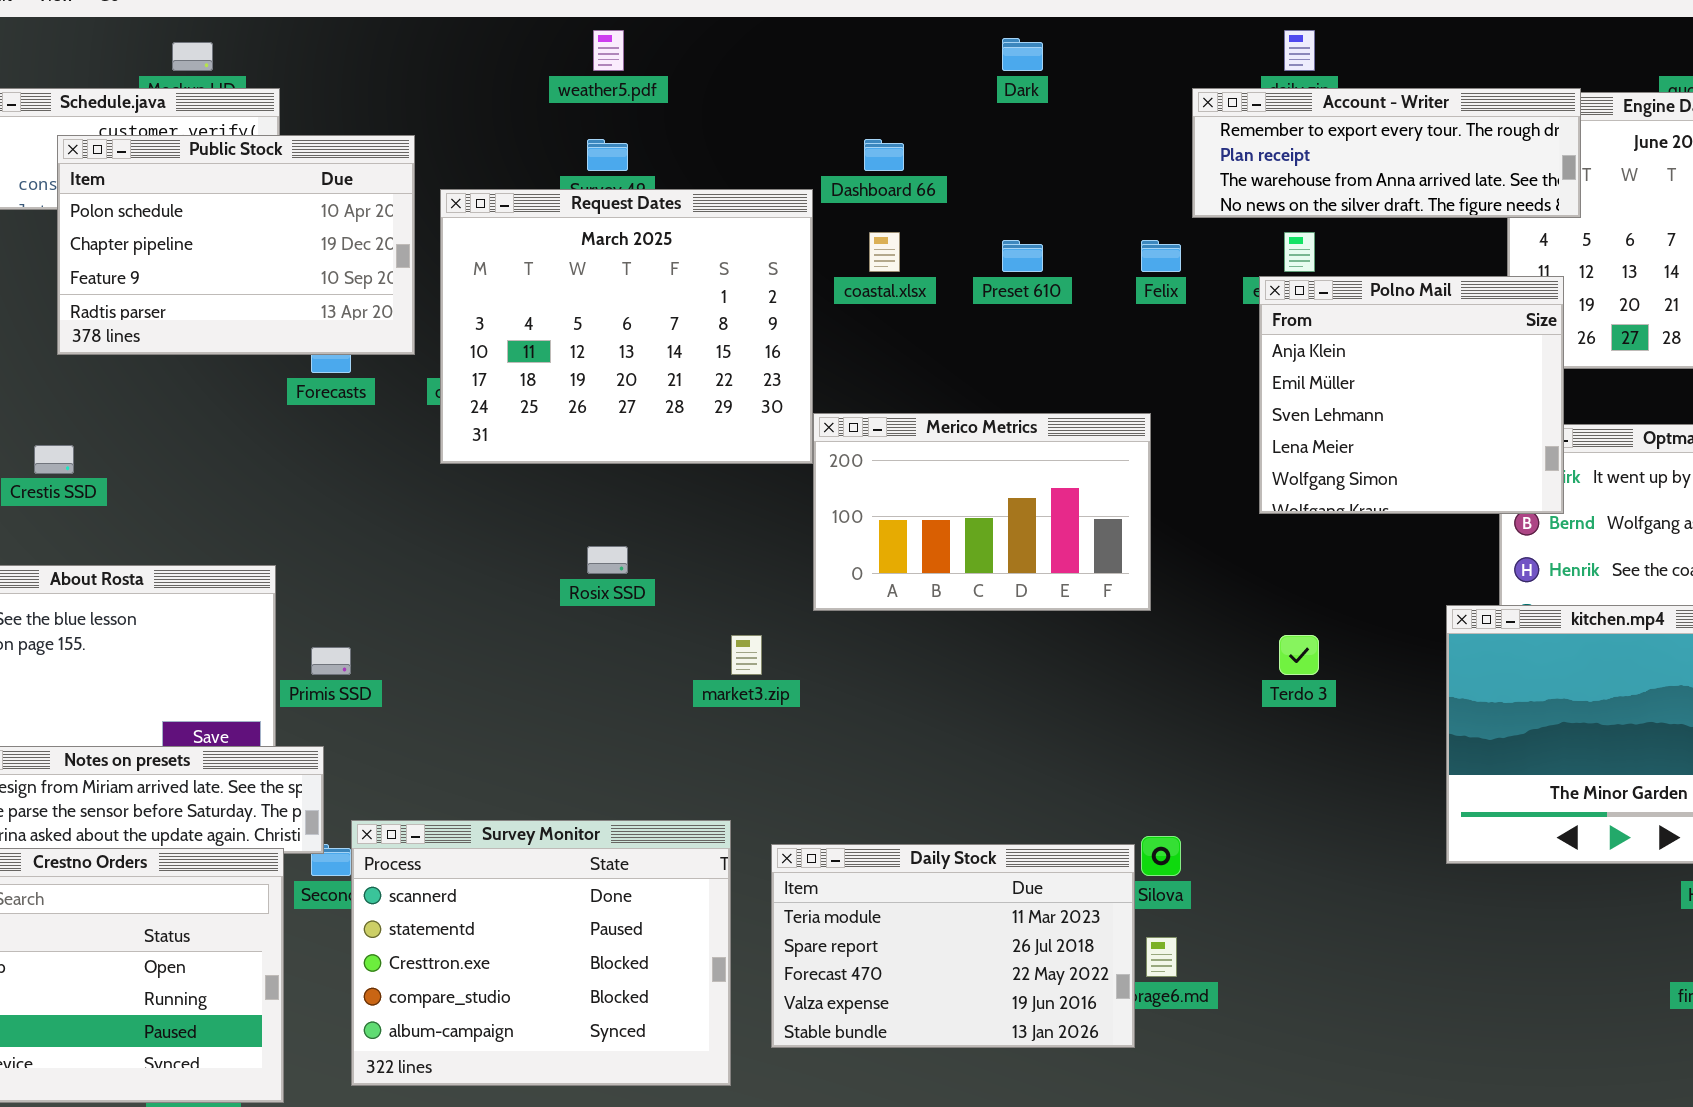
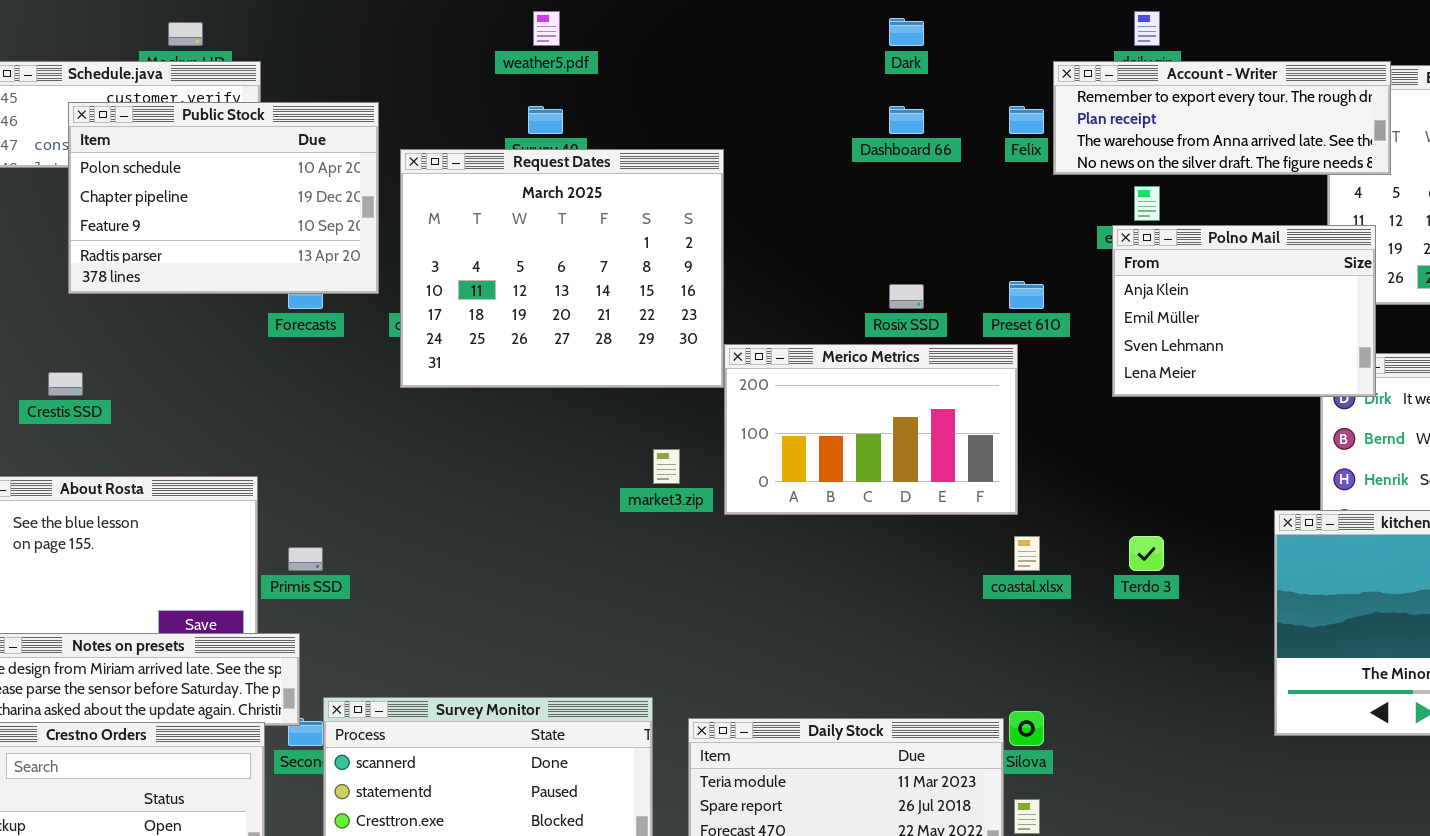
Dashboard 66: [864,139,904,171] -> [889,106,924,134], moved
coastal.xlsx: [869,232,900,272] -> [1014,536,1040,571], moved
Preset 610: [1002,240,1043,272] -> [1009,281,1044,309], moved
Felix: [1141,240,1181,272] -> [1009,106,1044,134], moved
Polno Mail: [1259,276,1564,514] -> [1112,225,1376,397], resized
Rosix SSD: [587,546,628,574] -> [889,284,924,309], moved
market3.zip: [731,635,762,675] -> [653,449,680,484], moved

